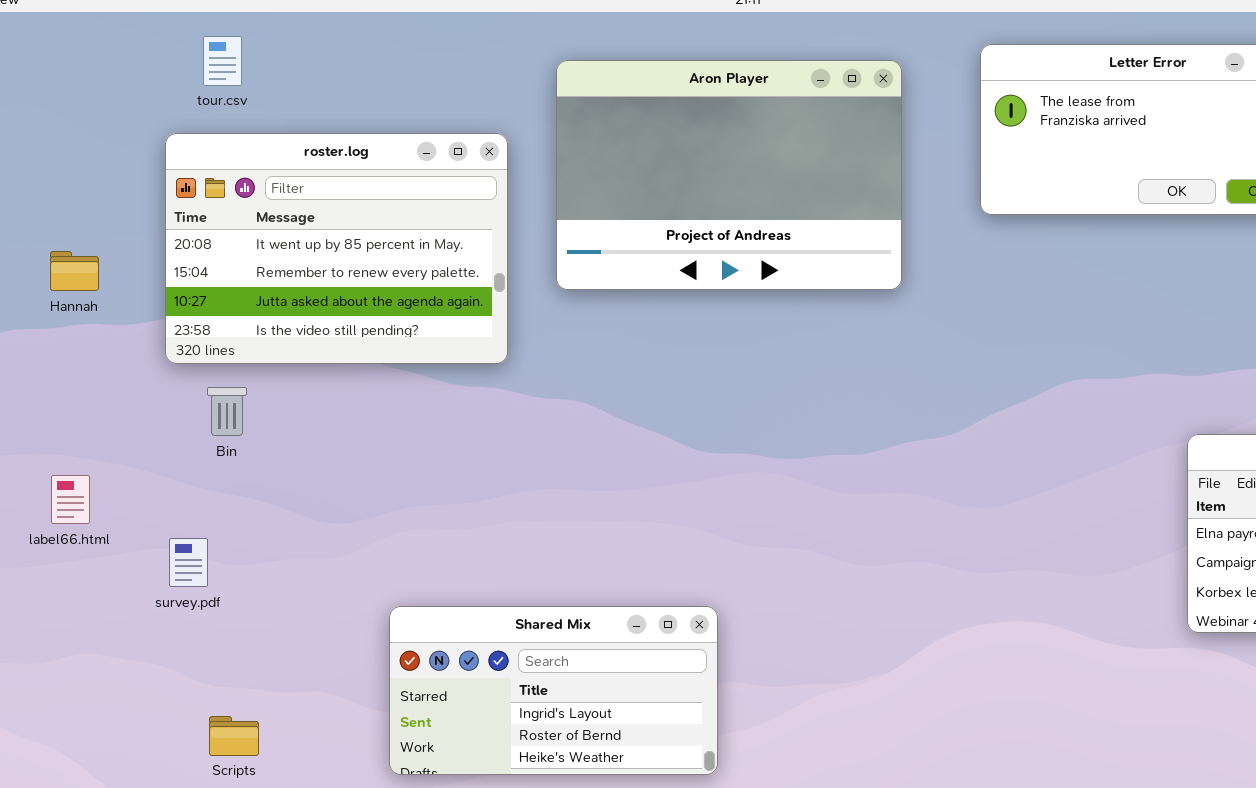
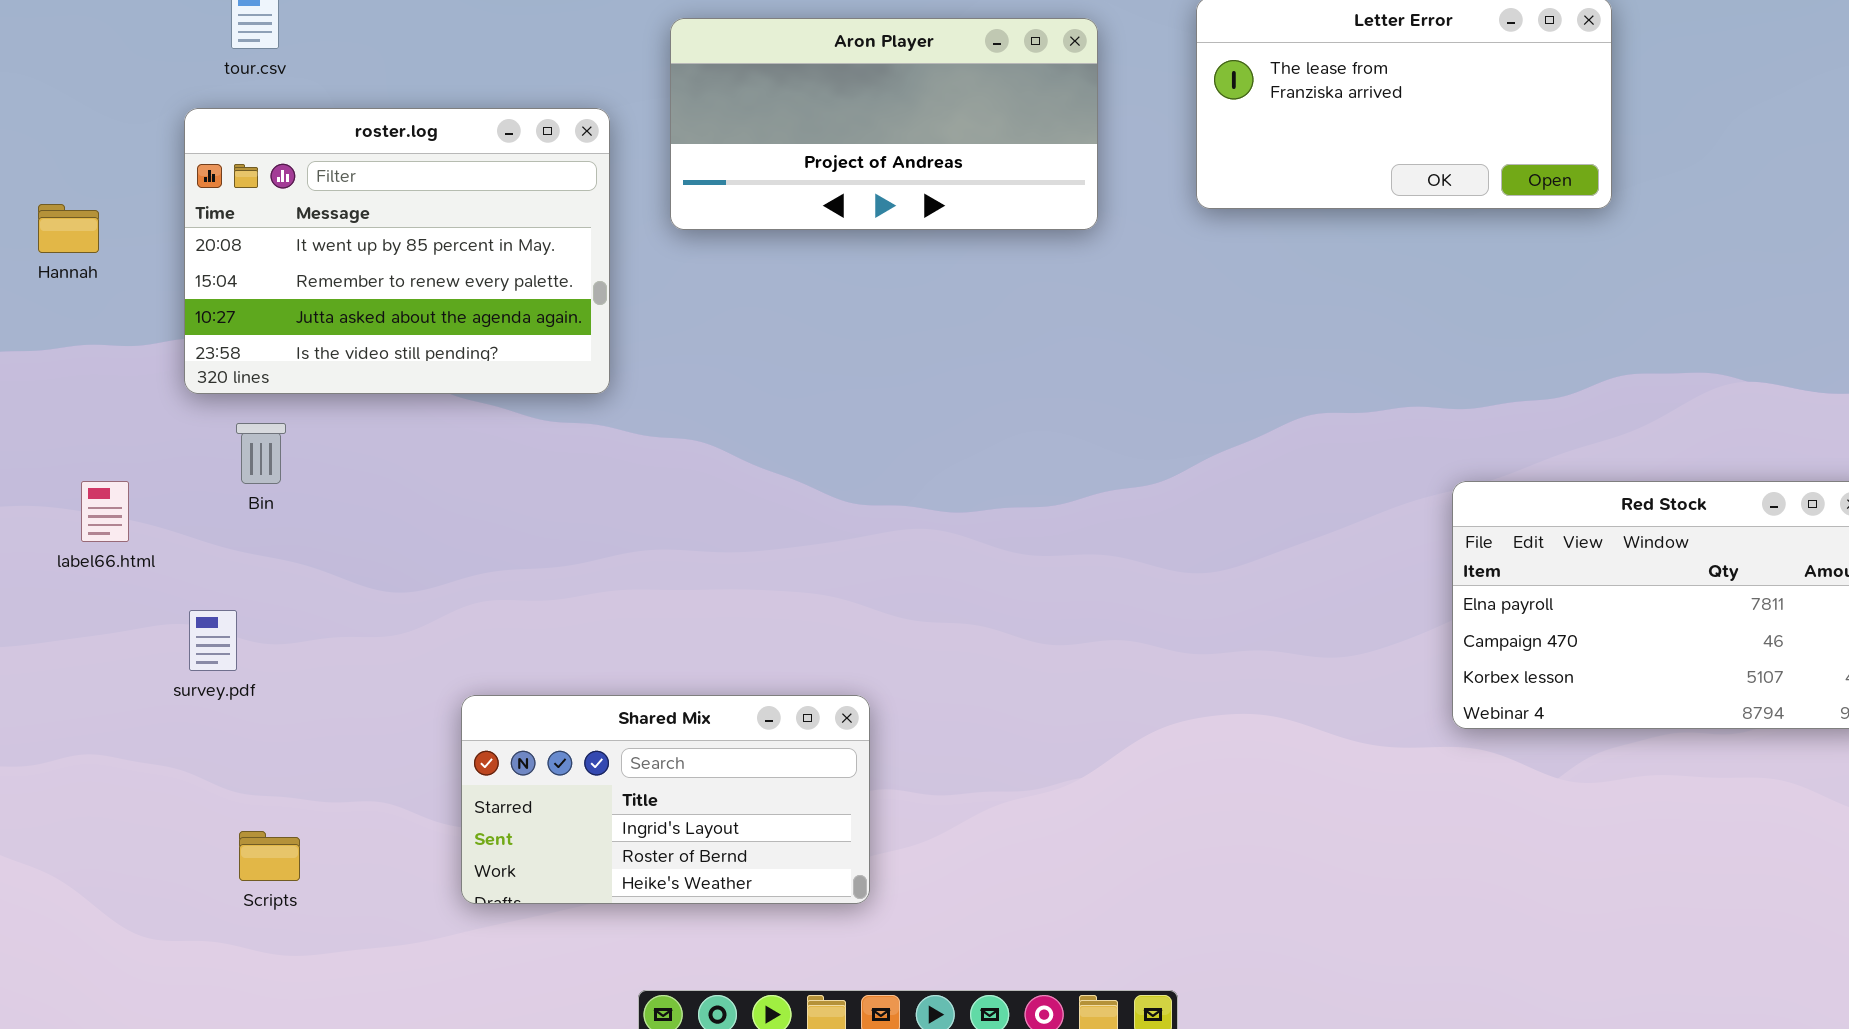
Aron Player: [556,60,902,290] -> [670,18,1098,230], resized
Hannah: [50,251,99,291] -> [38,204,99,253], moved
label66.html: [51,475,90,524] -> [81,481,129,542], moved

